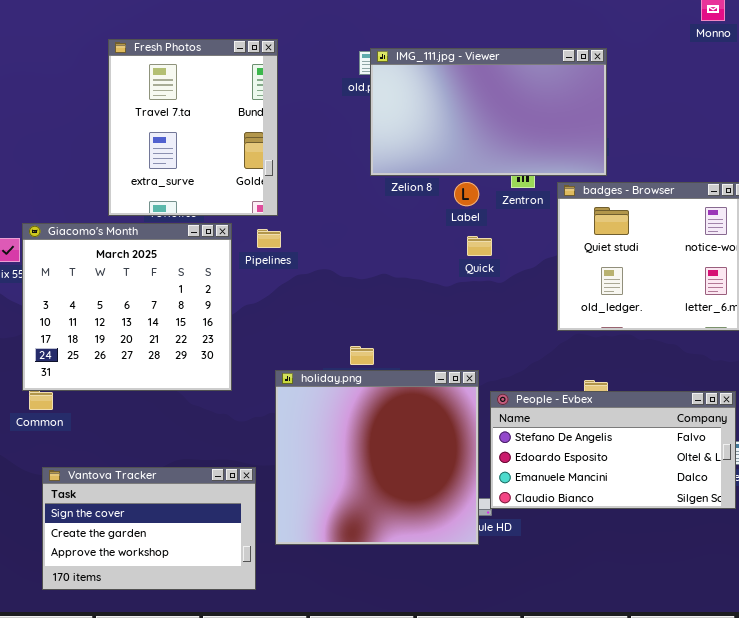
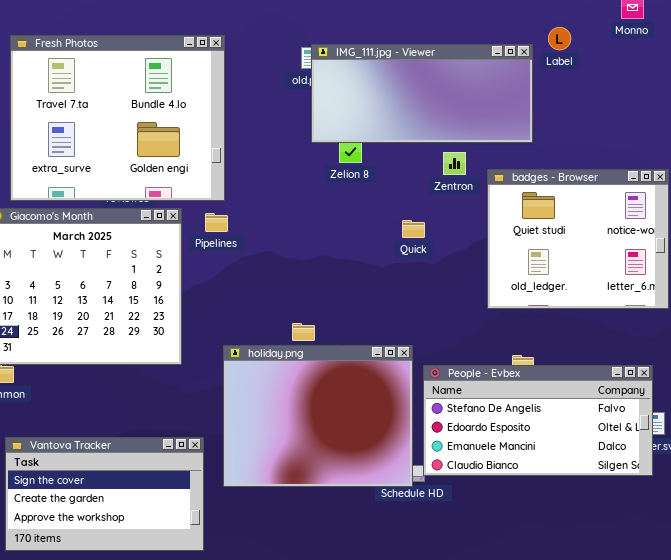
Fresh Photos: [108,39,278,216] -> [10,35,225,201], resized
IMG_111.jpg - Viewer: [370,48,607,176] -> [311,44,533,143], resized
Label: [454,182,479,206] -> [548,27,571,50], moved
holiday.png: [275,370,479,545] -> [223,345,413,487], resized

